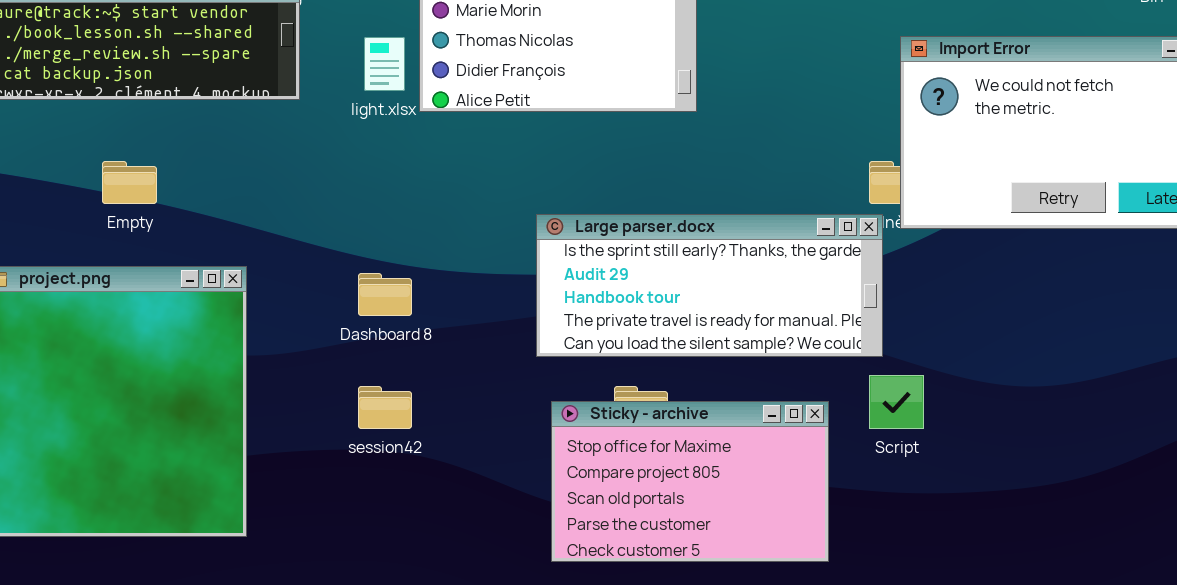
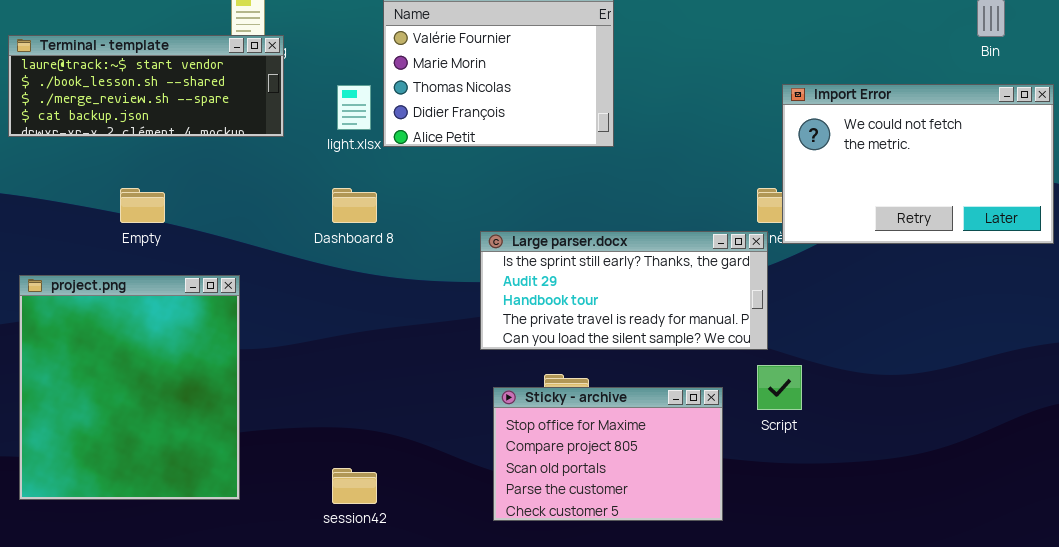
Dashboard 8: [358,273,412,316] -> [332,188,377,223], moved
session42: [358,386,412,429] -> [332,468,377,504], moved

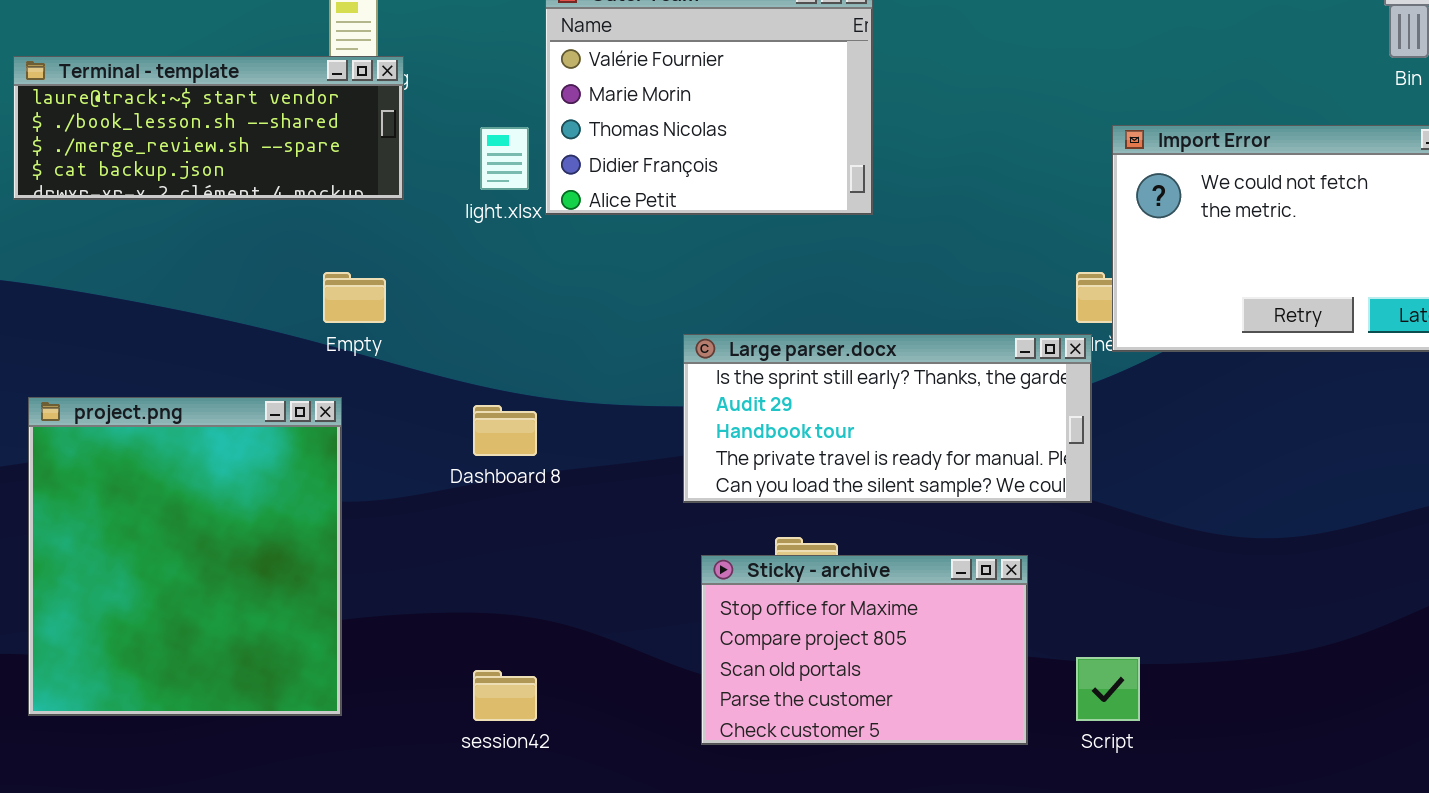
Empty: [120,188,165,223] -> [323,272,386,323], moved
Dashboard 8: [332,188,377,223] -> [473,405,537,456], moved
Script: [757,365,802,410] -> [1076,657,1140,721], moved

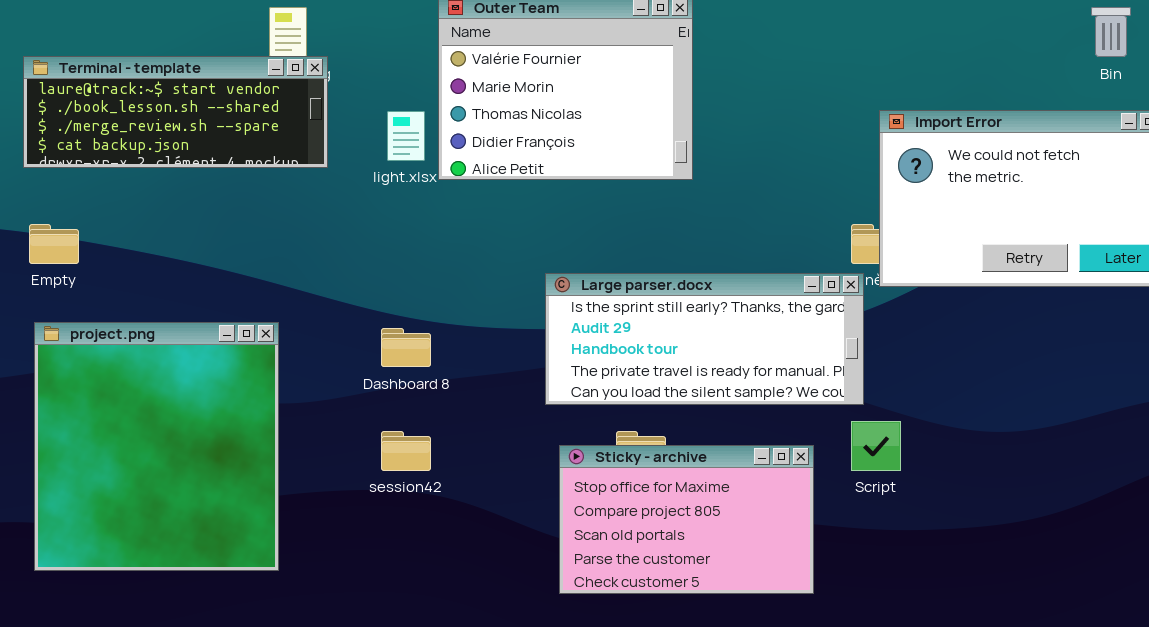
Empty: [323,272,386,323] -> [29,224,79,264], moved
Script: [1076,657,1140,721] -> [851,421,901,471], moved
session42: [473,670,537,721] -> [381,431,431,471], moved

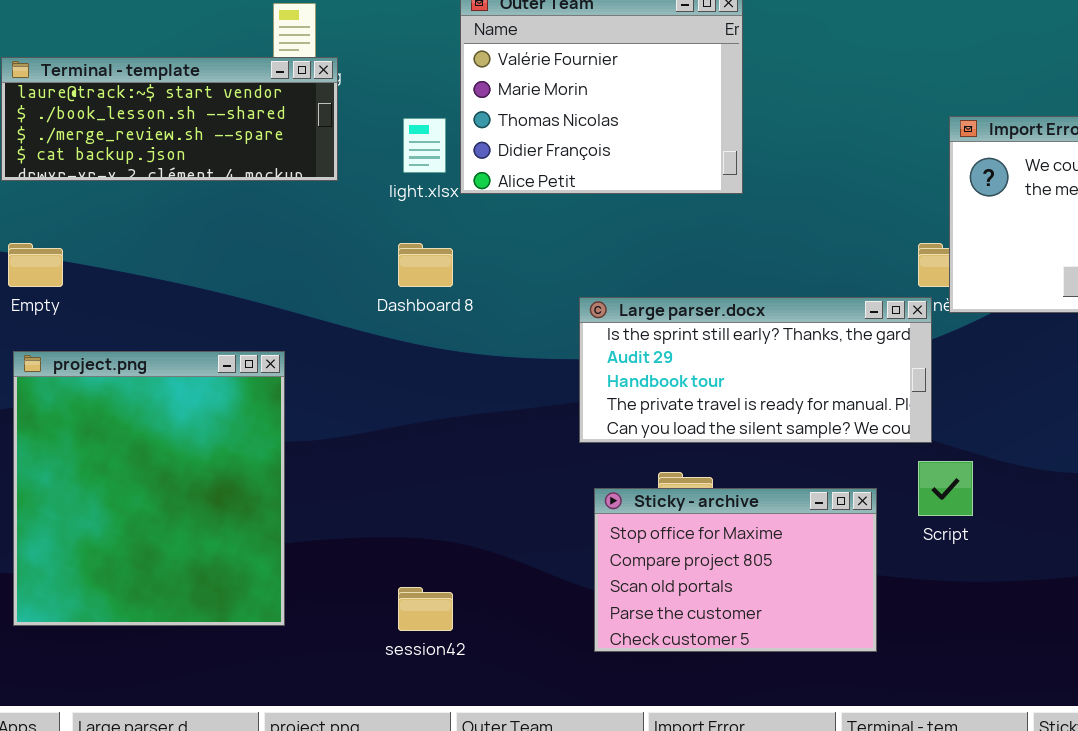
Dashboard 8: [381,328,431,367] -> [398,243,453,287], moved
session42: [381,431,431,471] -> [398,587,453,631], moved

